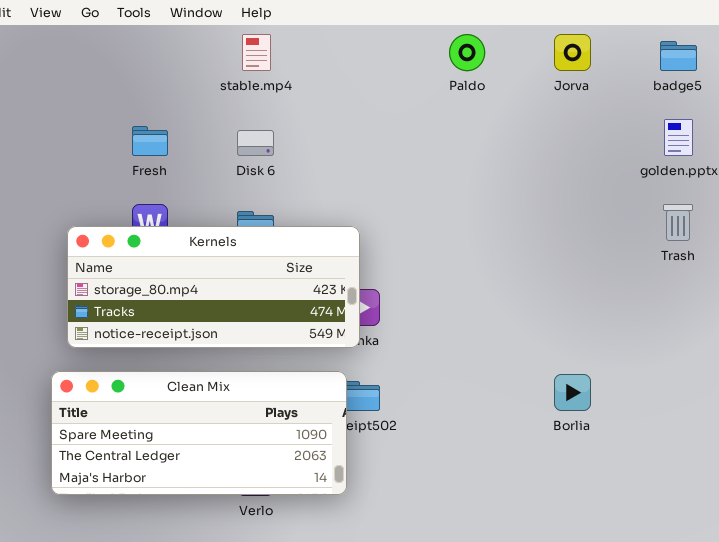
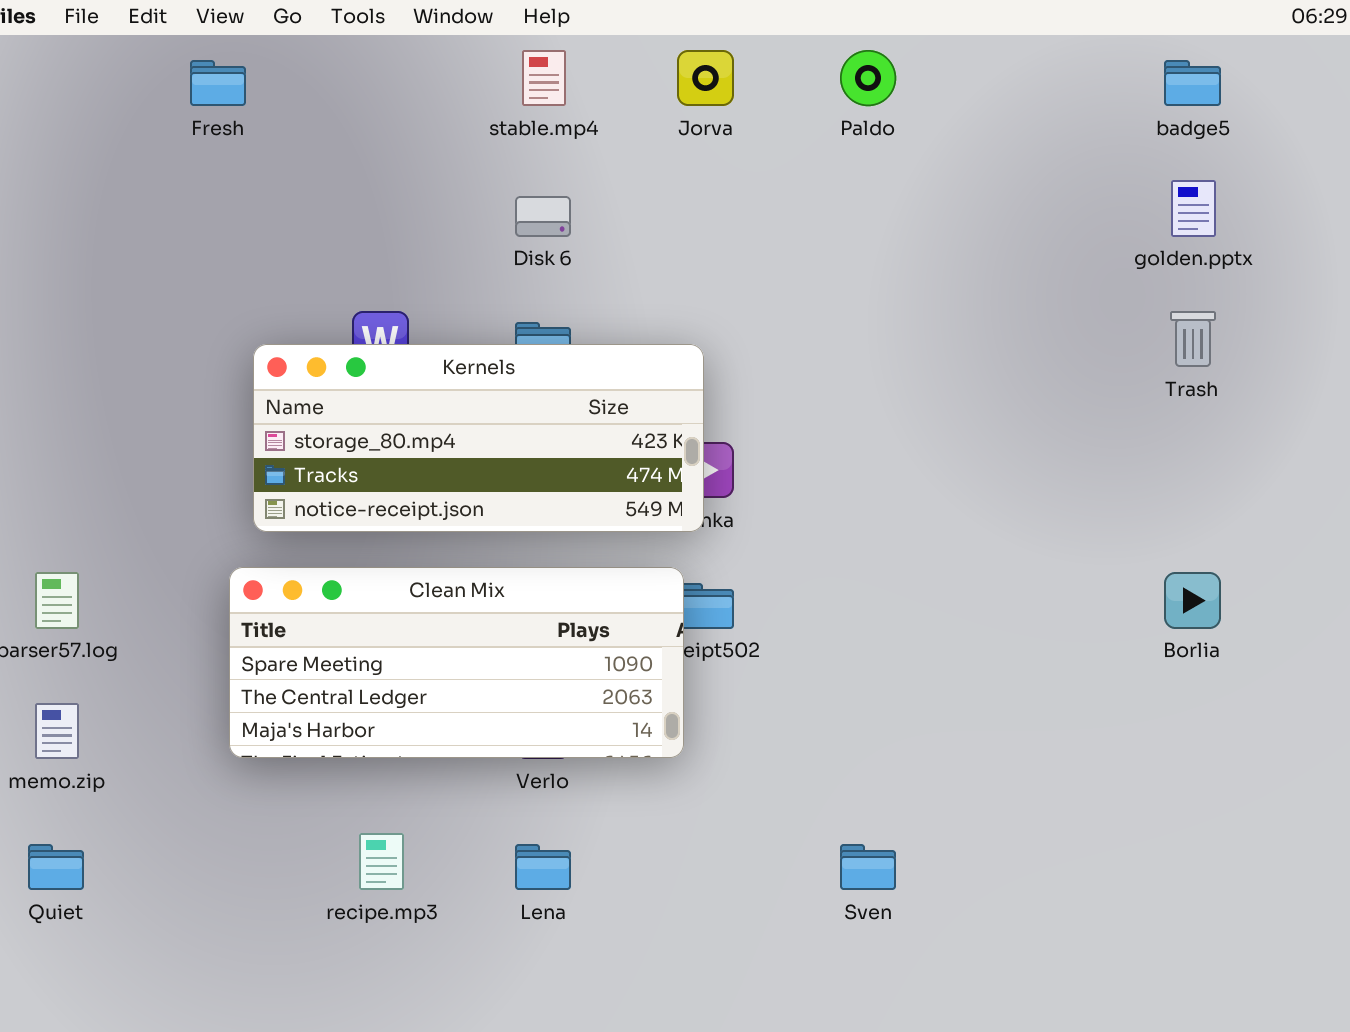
Jorva: [554,34,591,71] -> [677,50,734,106], moved
Fresh: [132,126,168,156] -> [190,60,246,106], moved
Borlia: [554,374,591,411] -> [1164,572,1221,629], moved

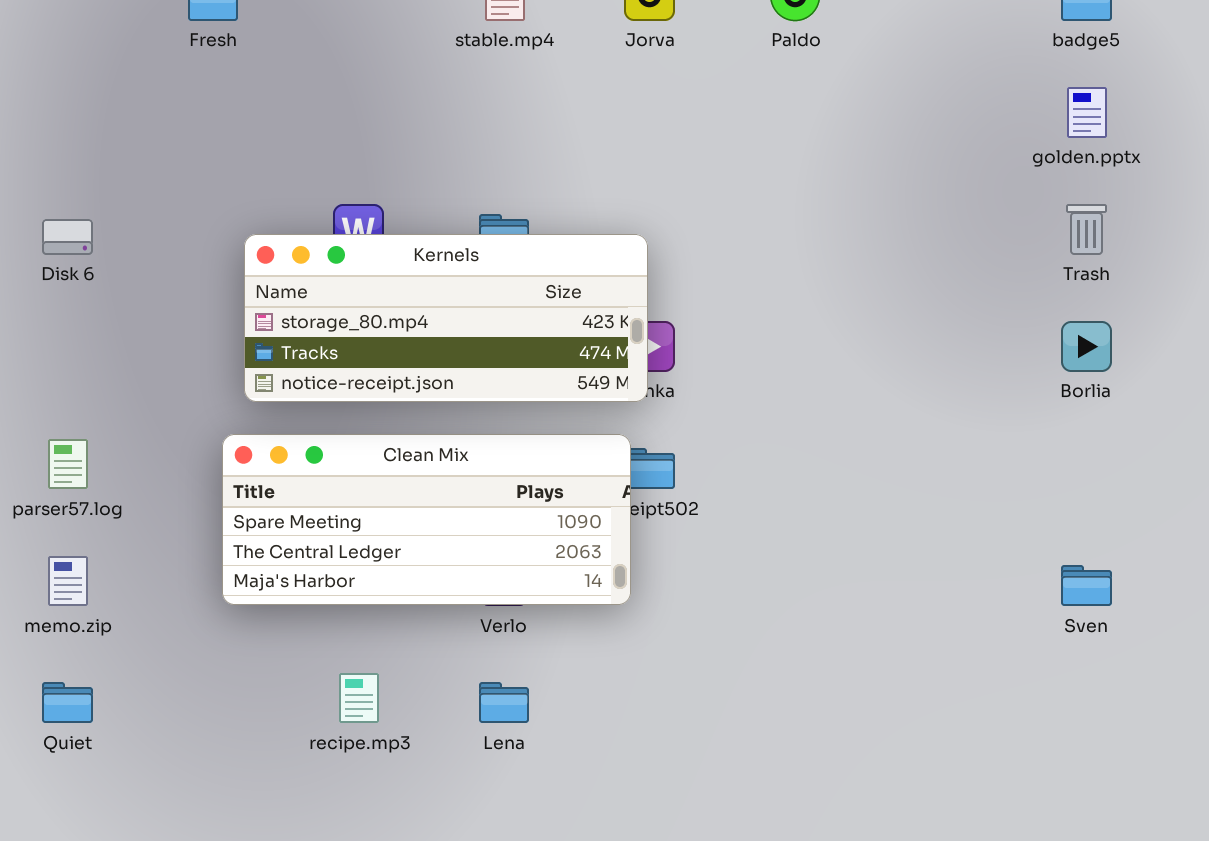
Disk 6: [515,196,571,237] -> [42,219,93,255], moved
Borlia: [1164,572,1221,629] -> [1061,321,1112,372], moved
Sven: [840,844,896,890] -> [1061,565,1112,606], moved

